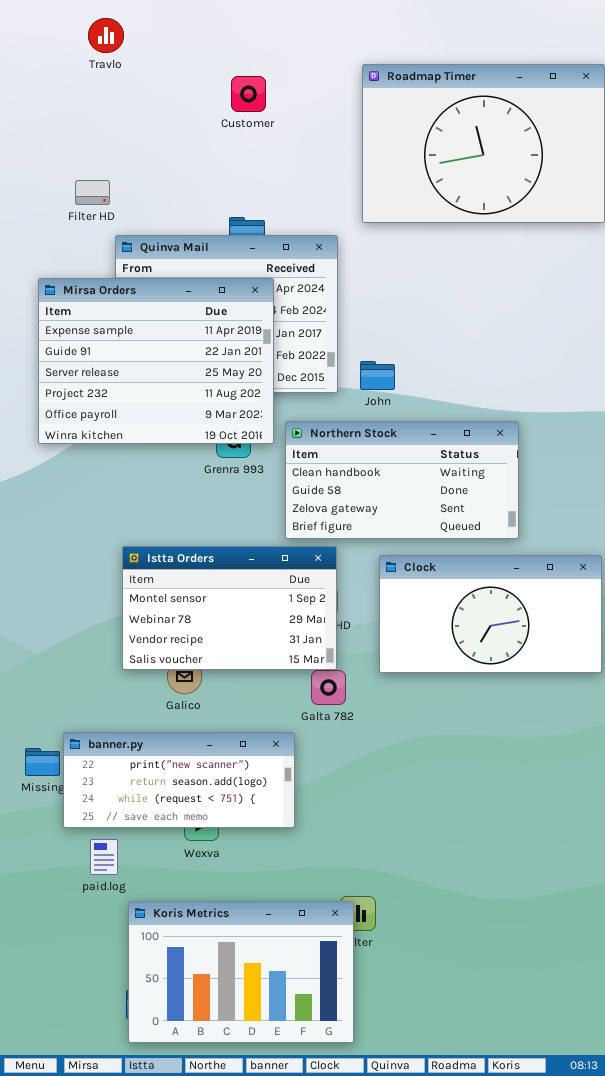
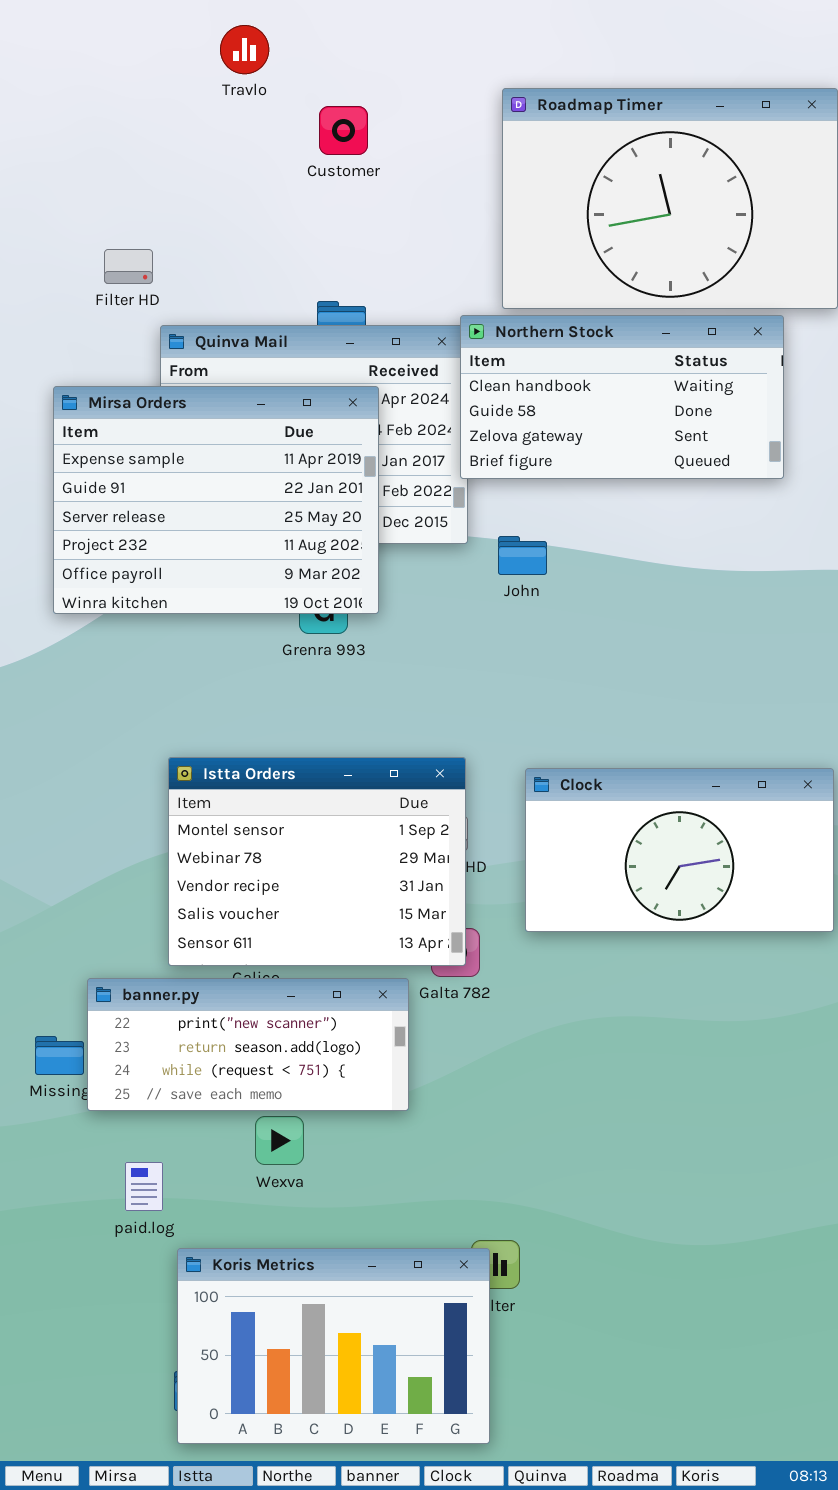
Travlo: [88,18,124,53] -> [220,25,269,74], moved
John: [360,361,395,390] -> [498,536,547,575], moved
Northern Stock: [285,421,519,539] -> [460,315,784,479], moved
Istta Orders: [122,546,337,670] -> [168,757,466,966], resized
banner.py: [63,732,295,828] -> [87,978,409,1111], moved

